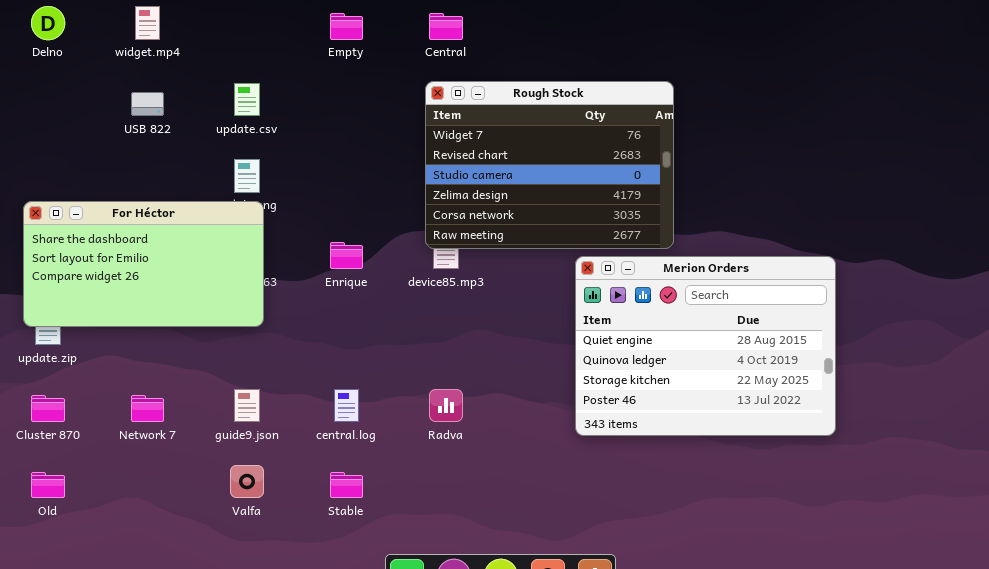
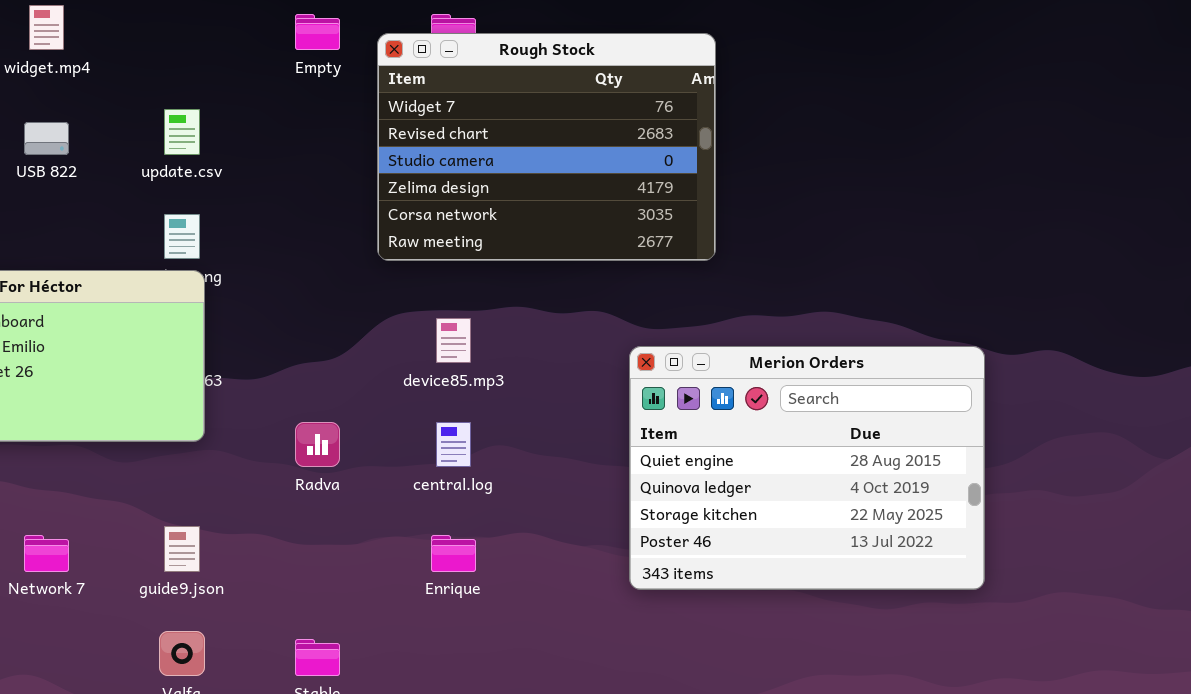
Rough Stock: [425,81,674,249] -> [377,33,716,261], moved
Enrique: [330,242,363,269] -> [431,535,476,572], moved
central.log: [334,389,359,422] -> [436,422,471,467], moved
Radva: [429,389,463,422] -> [295,422,340,467], moved

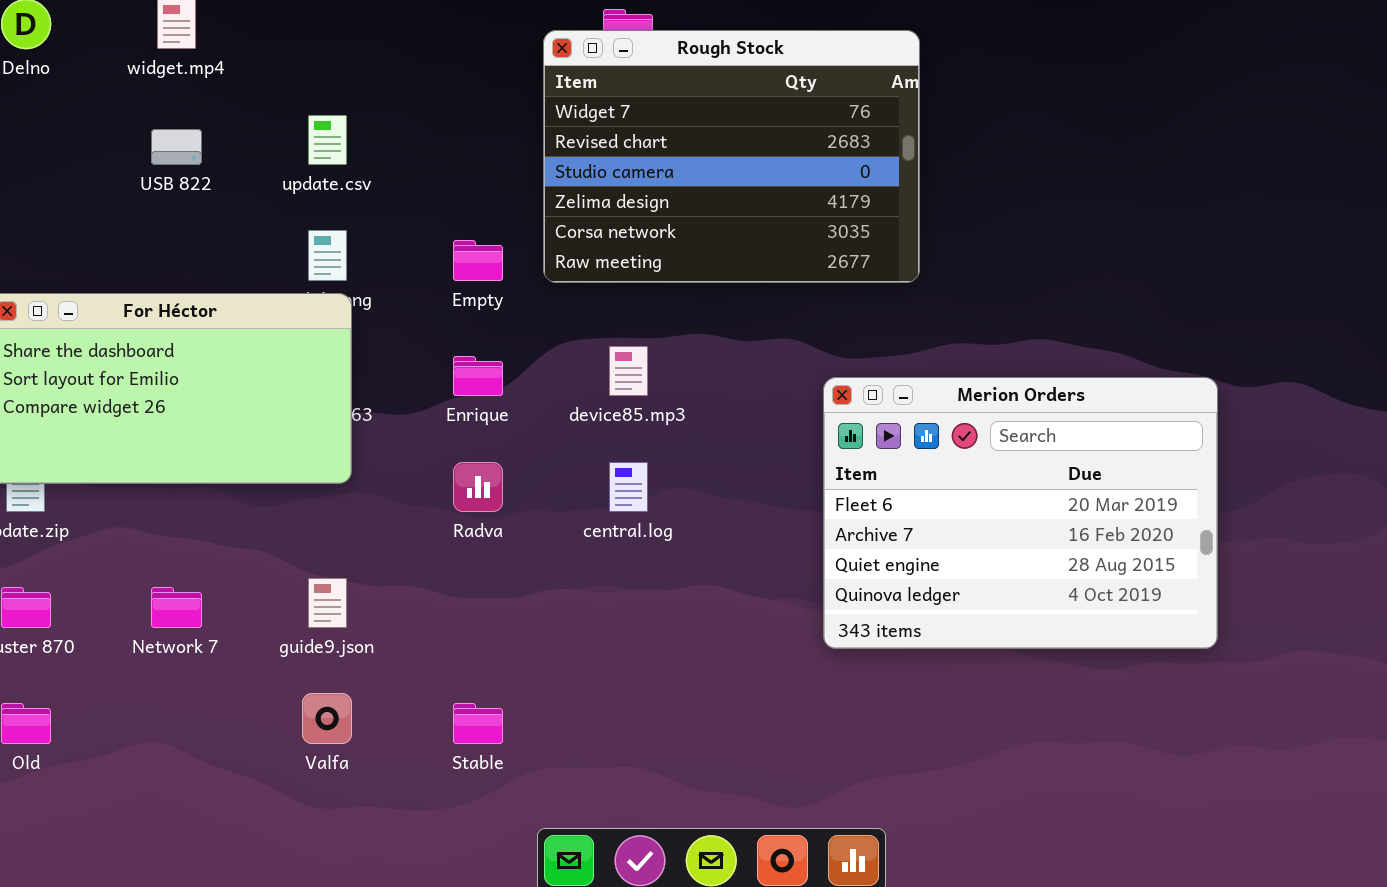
Empty: [295,14,340,50] -> [453,240,503,281], moved
Merion Orders: [629,346,985,590] -> [823,377,1218,649], scrolled up 2 rows
Enrique: [431,535,476,572] -> [453,356,503,396], moved

